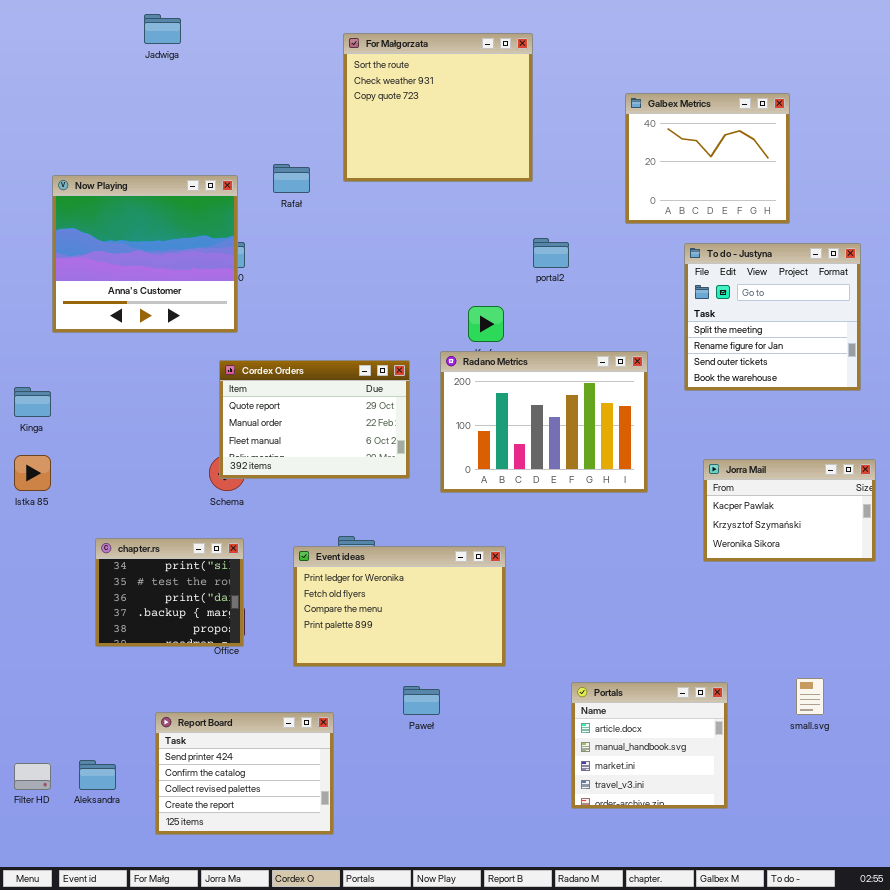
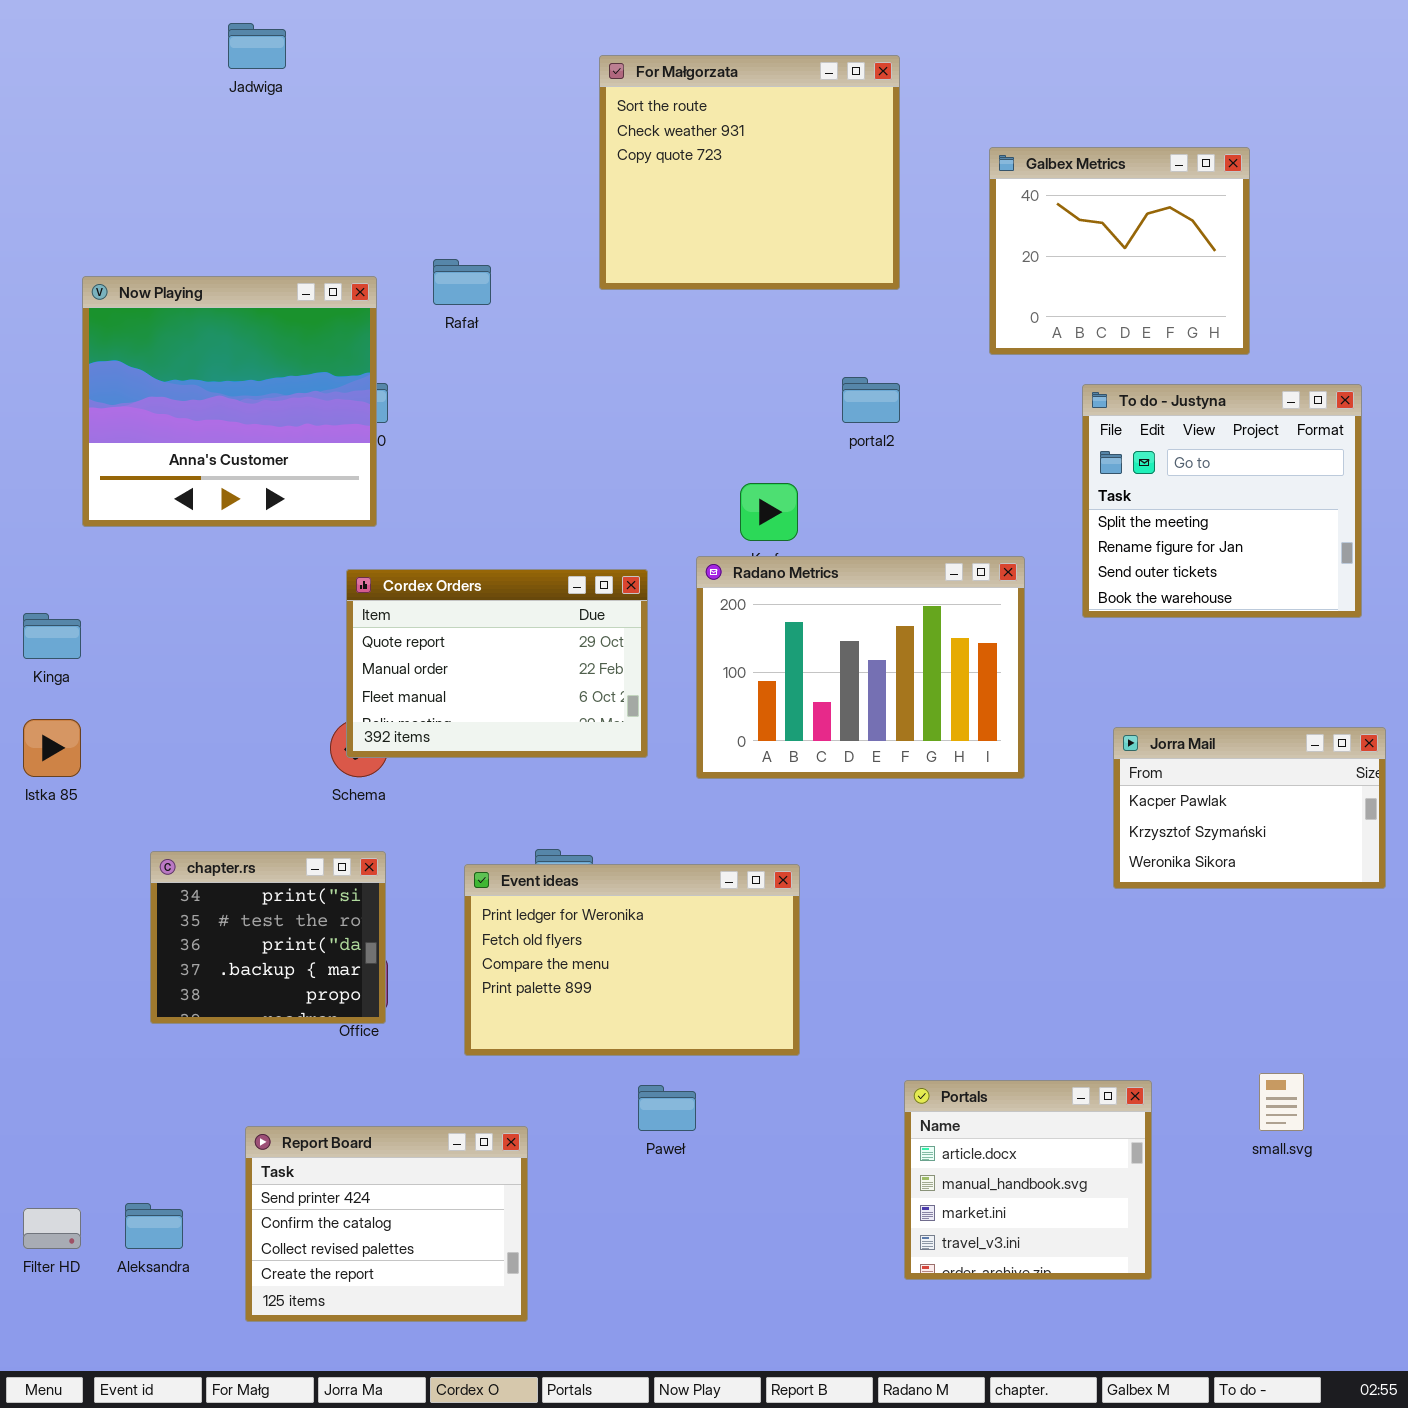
For Małgorzata: [343,33,533,182] -> [599,55,900,290], moved

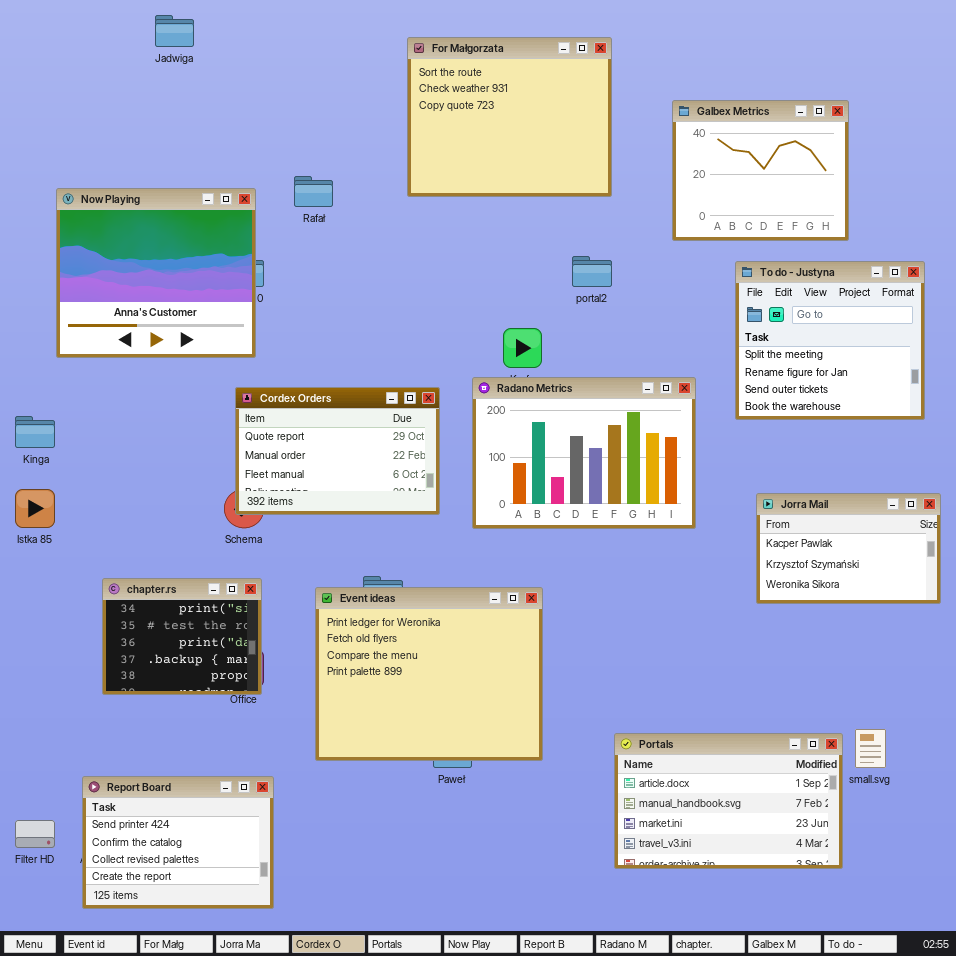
Event ideas: [464,864,800,1056] -> [315,587,543,761], resized
Portals: [904,1080,1152,1280] -> [614,733,843,869], resized
Report Board: [245,1126,528,1322] -> [82,776,274,909], moved

